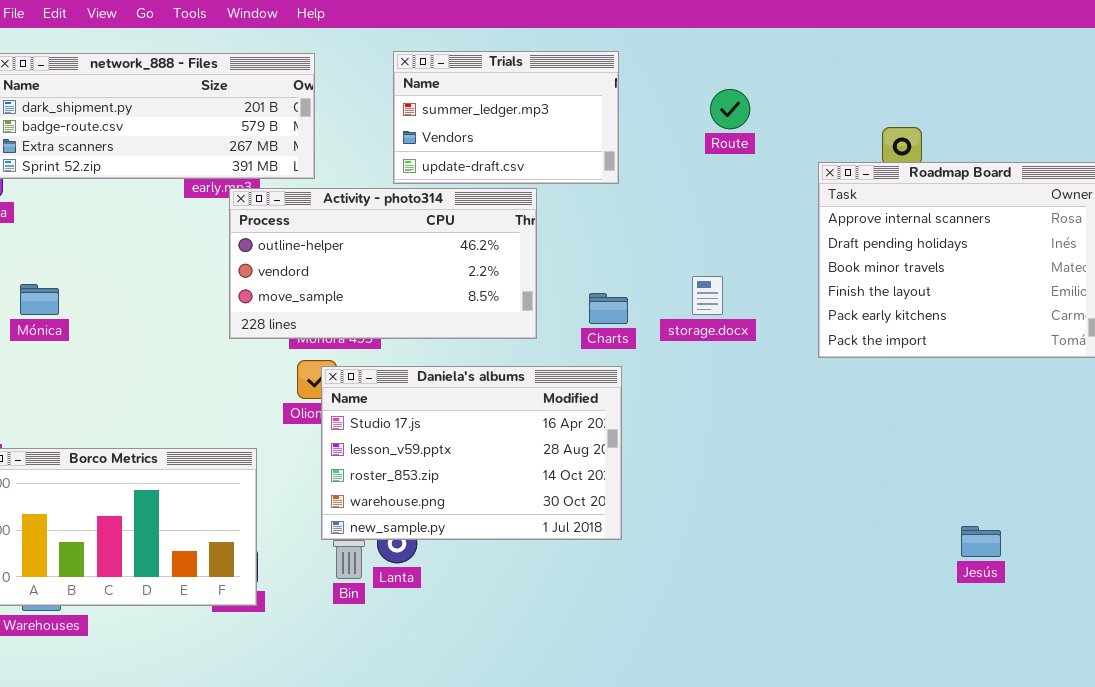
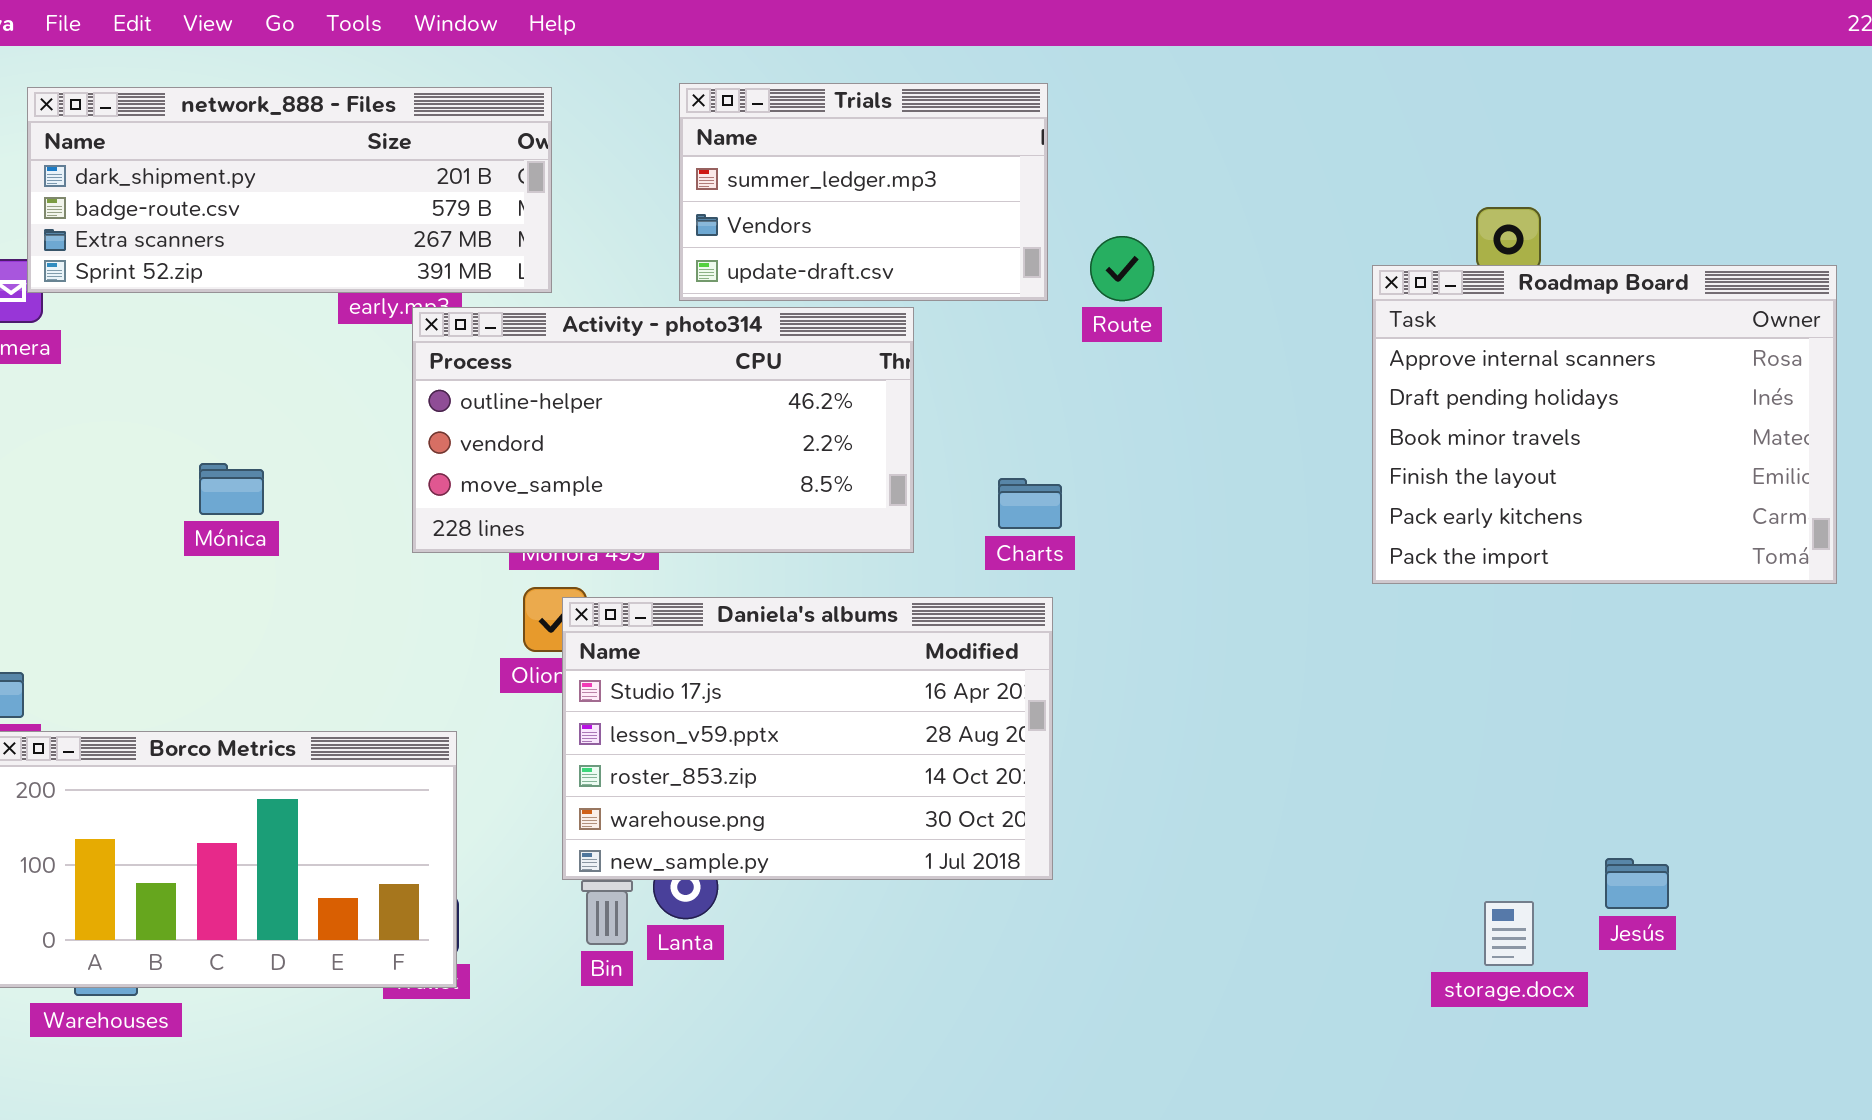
Route: [710,89,750,129] -> [1090,236,1154,301], moved
storage.docx: [692,276,723,315] -> [1484,901,1534,966], moved
Mónica: [20,284,59,315] -> [199,463,264,515], moved

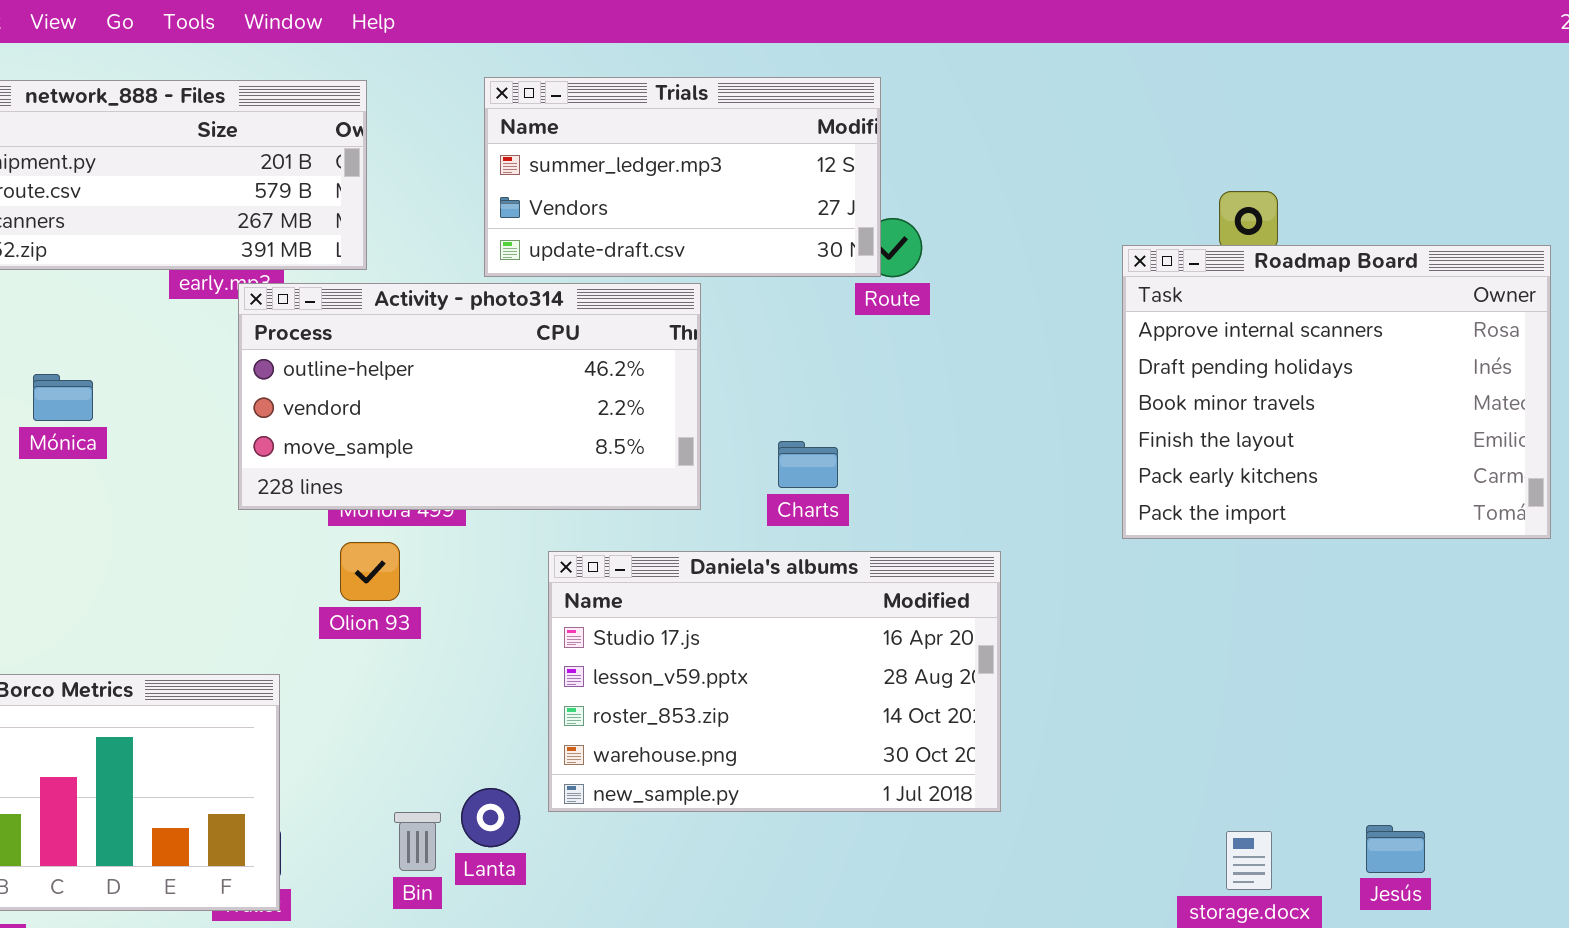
Trials: [679,83,1048,301] -> [484,77,881,277], resized
Mónica: [199,463,264,515] -> [33,374,93,421], moved
Daniela's albums: [562,597,1053,880] -> [548,551,1001,812], moved
Jesús: [1605,858,1669,909] -> [1366,825,1425,873], moved

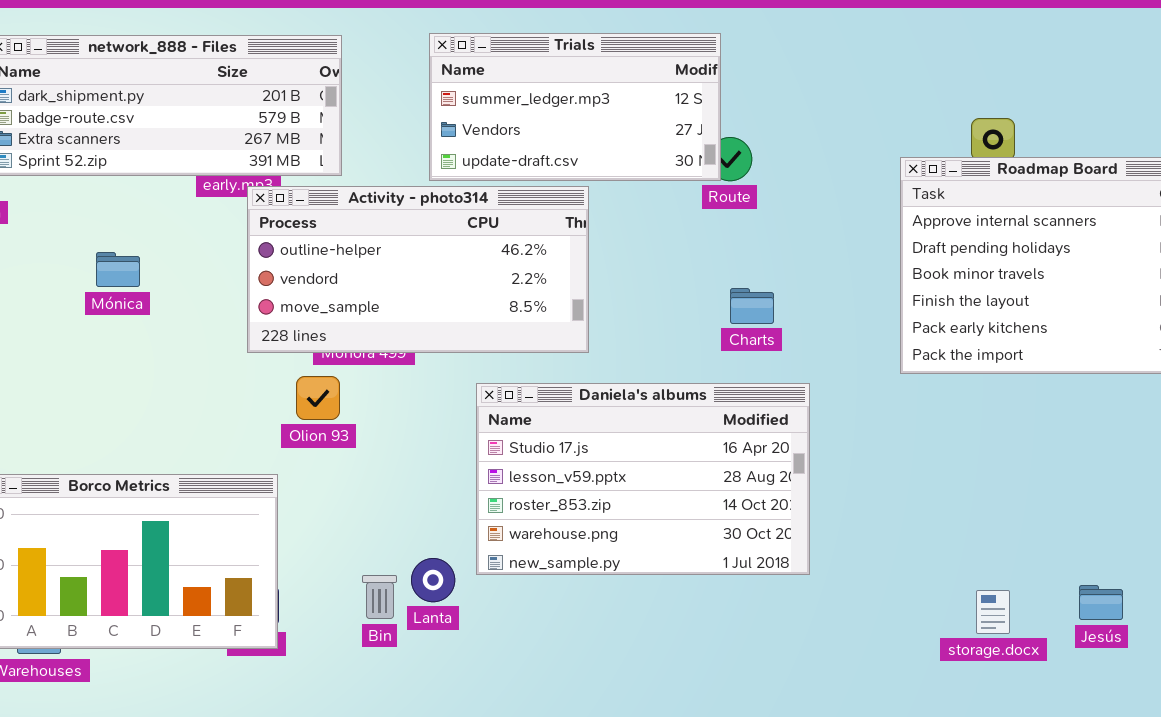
Charts: [778,441,838,488] -> [730,288,774,324], moved
Olion 93: [340,542,400,601] -> [296,376,340,420], moved

